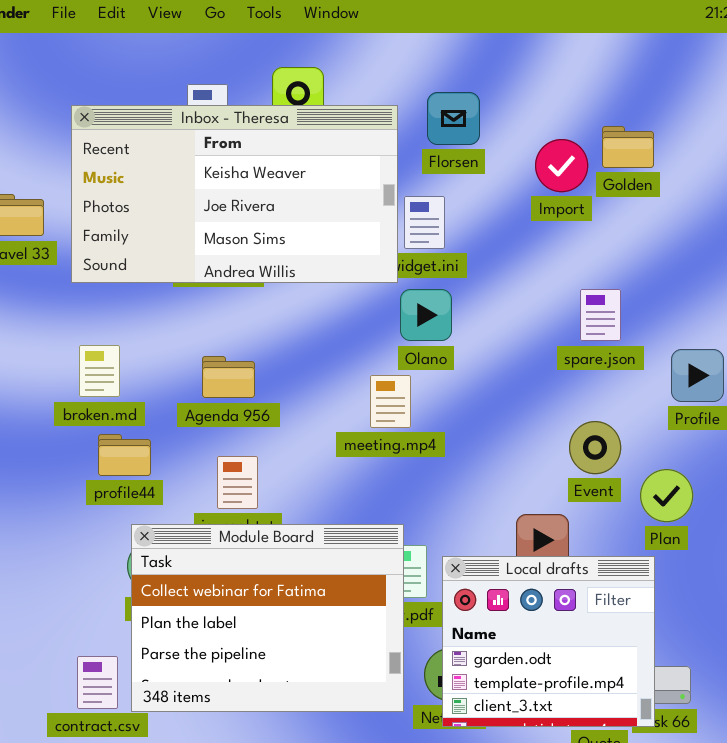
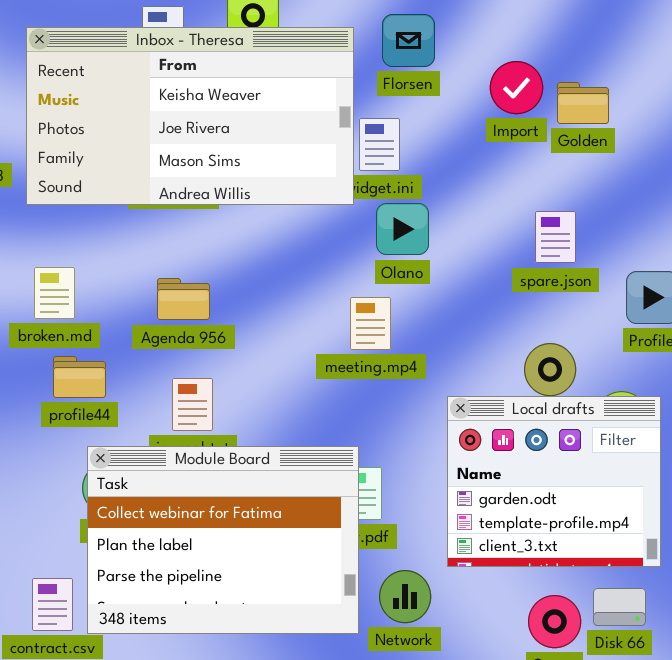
Golden: [602,126,654,168] -> [557,82,609,124], moved
Olano: [400,289,452,341] -> [376,203,429,255], moved
meeting.mp4: [370,375,411,428] -> [350,297,391,350], moved
Local drafts: [442,556,655,727] -> [447,396,661,567], moved

